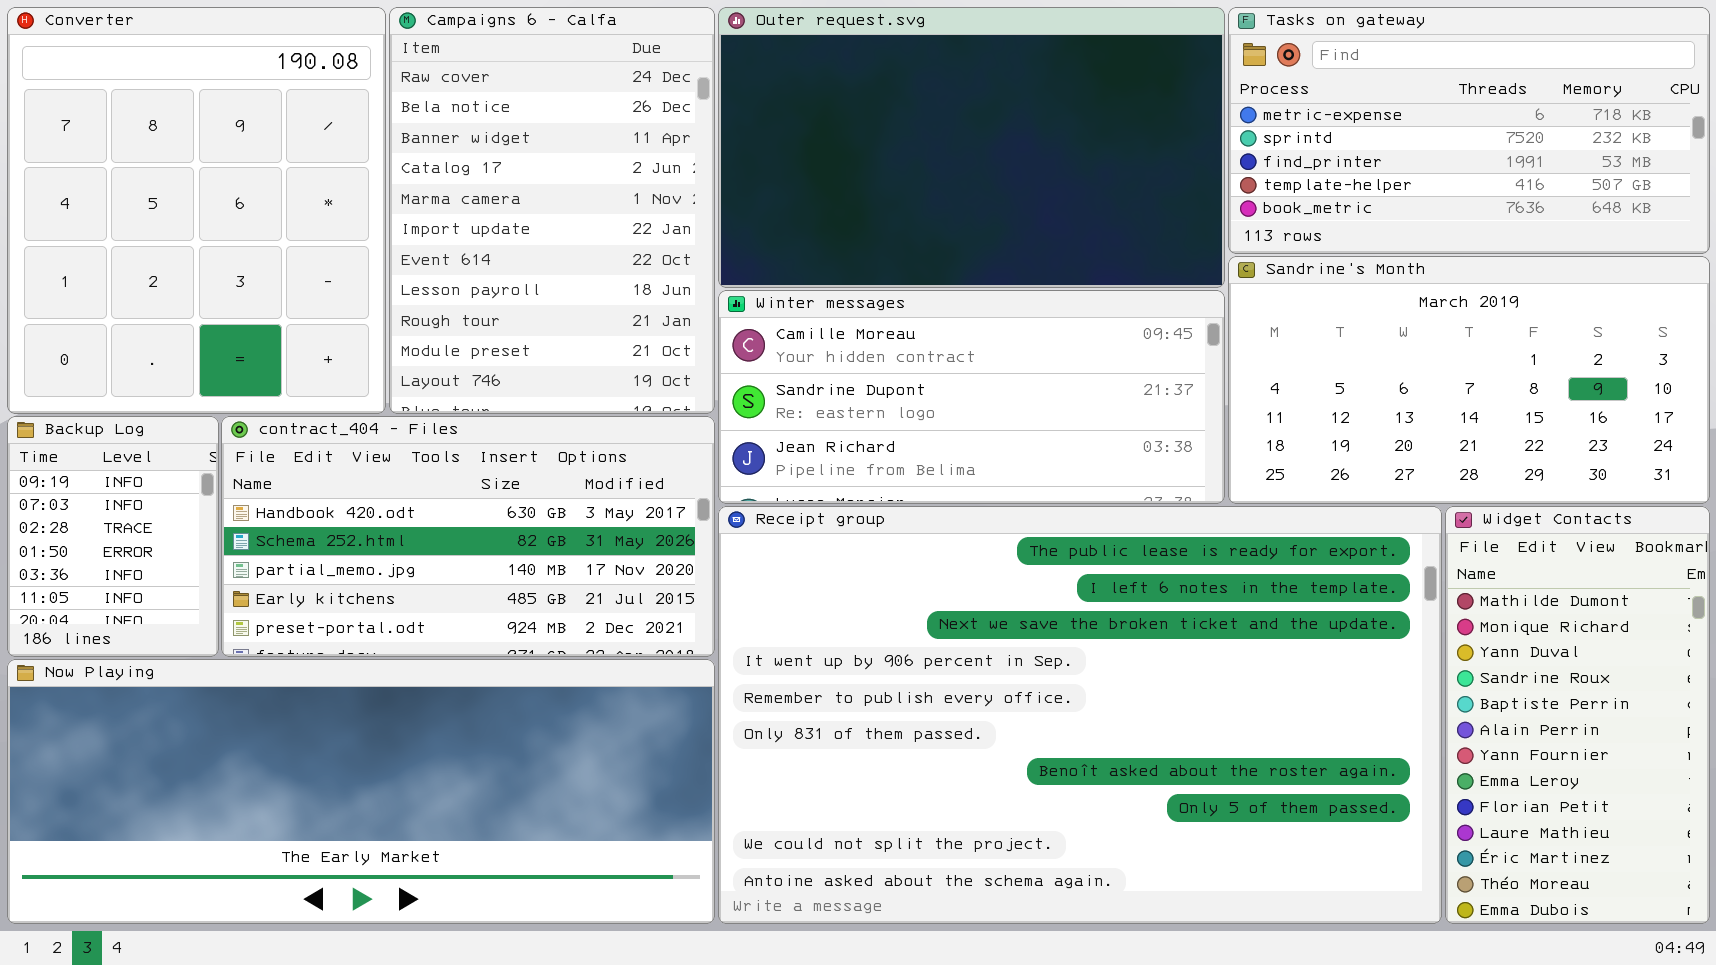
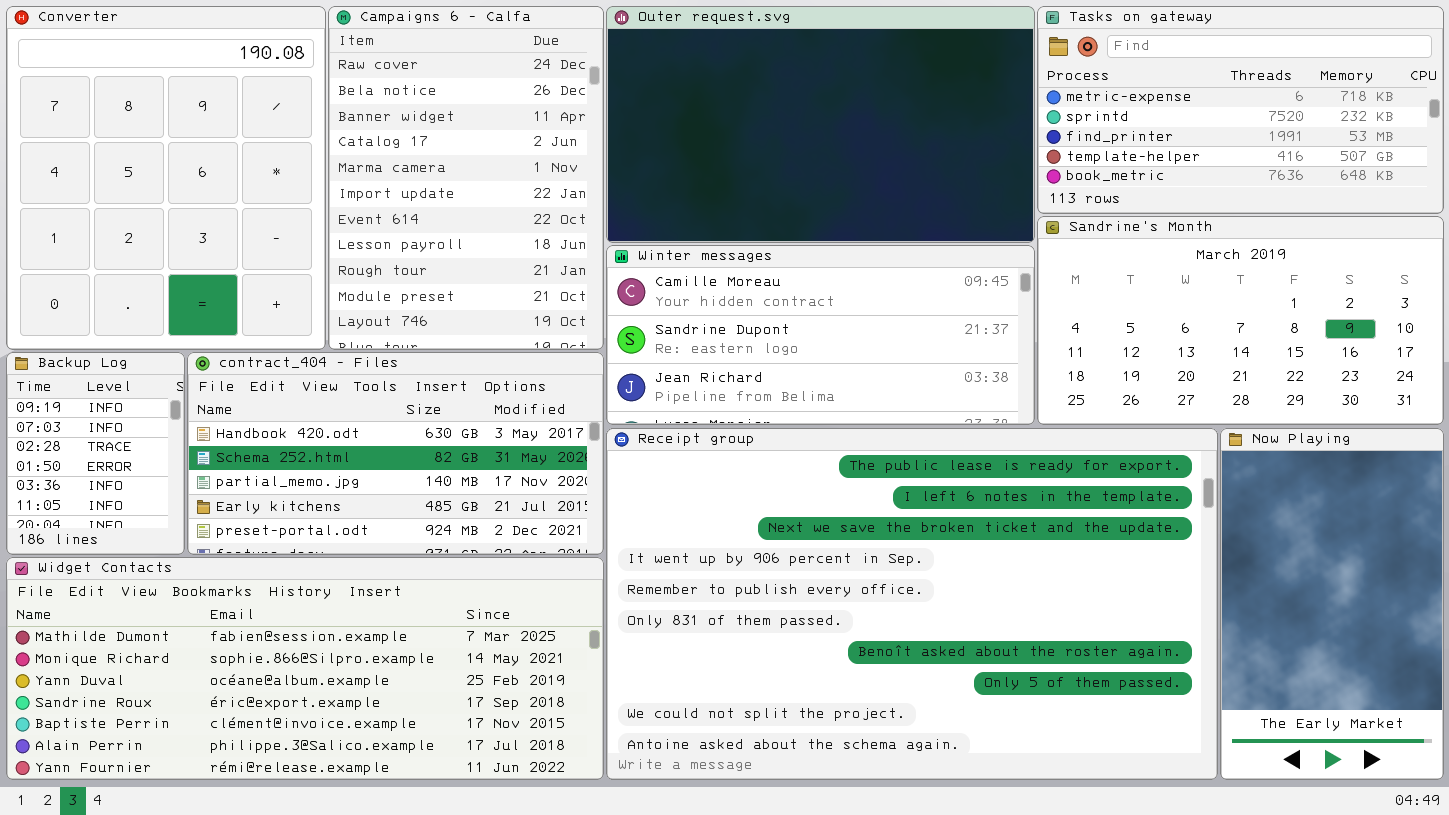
Widget Contacts: [1445,506,1710,924] -> [6,557,604,780], moved, resized
Now Playing: [7,659,715,924] -> [1220,428,1444,780], moved, resized

